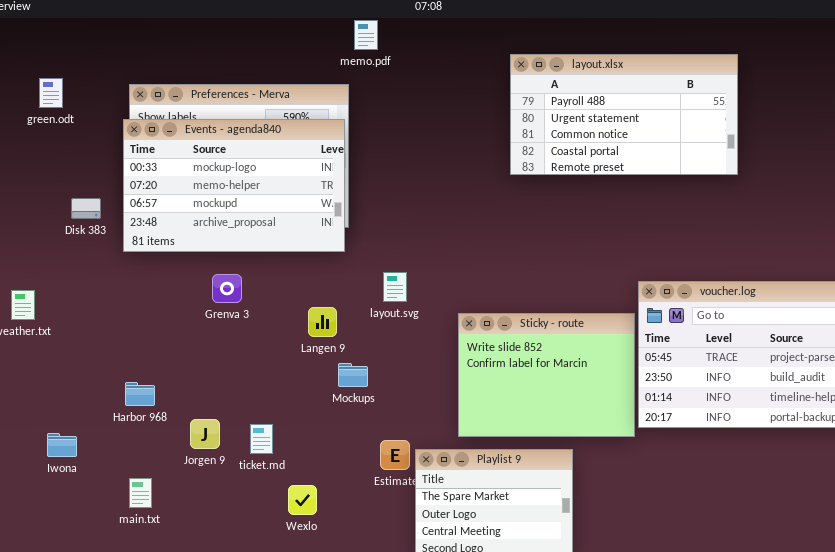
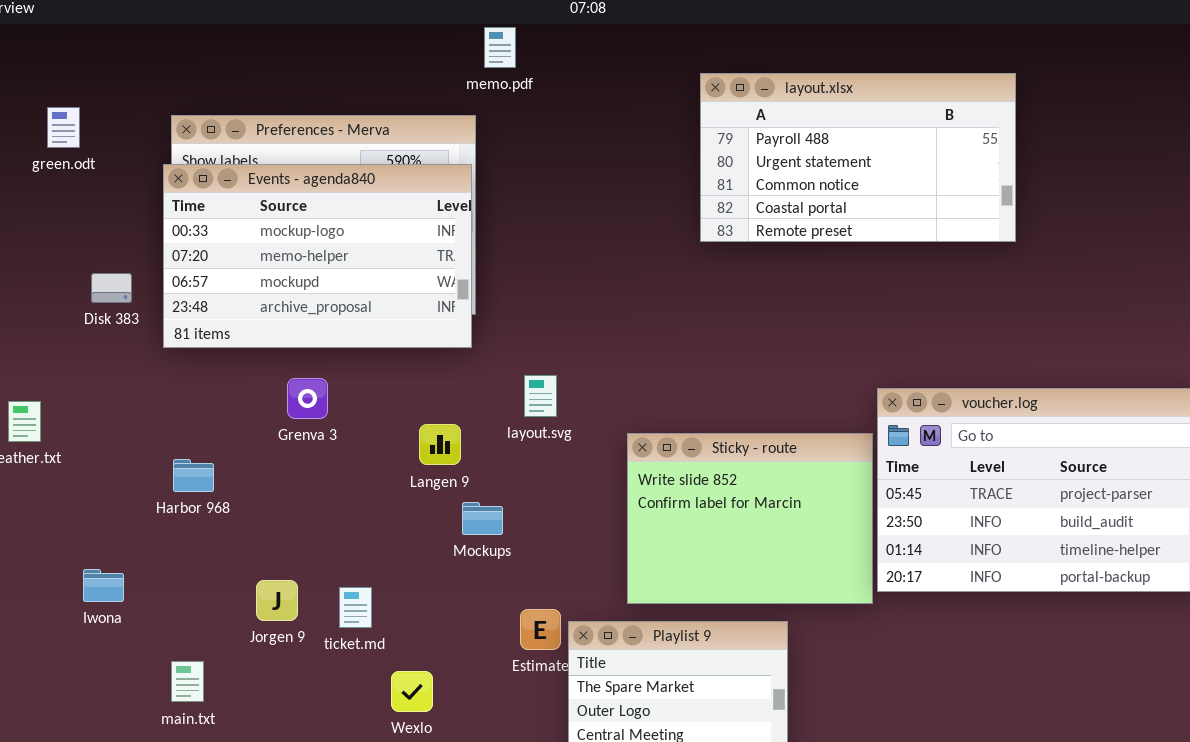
Harbor 968: [125,382,155,406] -> [173,459,214,492], moved
Iwona: [47,433,77,457] -> [83,569,124,602], moved

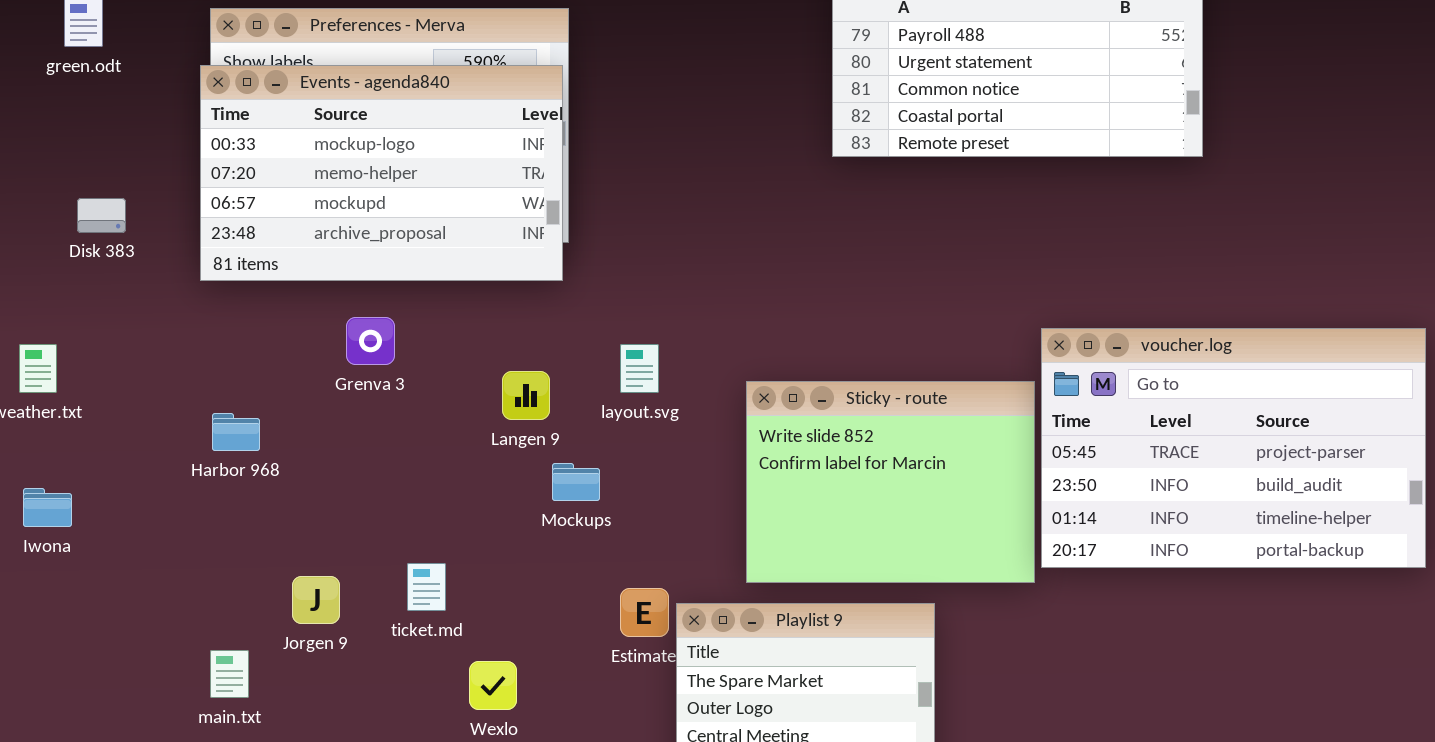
Disk 383: [91,273,132,303] -> [77,198,126,233], moved
layout.svg: [524,375,557,417] -> [620,344,659,393], moved
Iwona: [83,569,124,602] -> [23,488,72,527], moved
Jorgen 9: [256,580,298,621] -> [292,576,340,624], moved

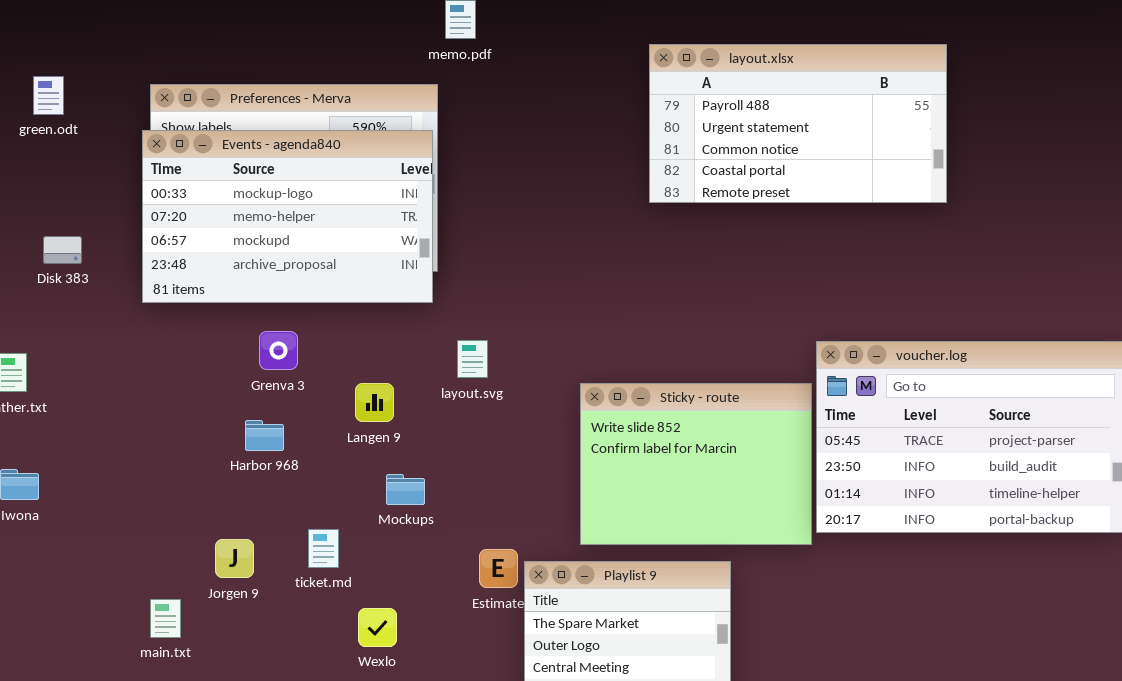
layout.svg: [620,344,659,393] -> [457,340,488,378], moved
Langen 9: [502,371,550,420] -> [355,383,394,422], moved
Harbor 968: [212,413,260,451] -> [245,420,284,451], moved
Mockups: [552,463,600,501] -> [386,474,425,505], moved

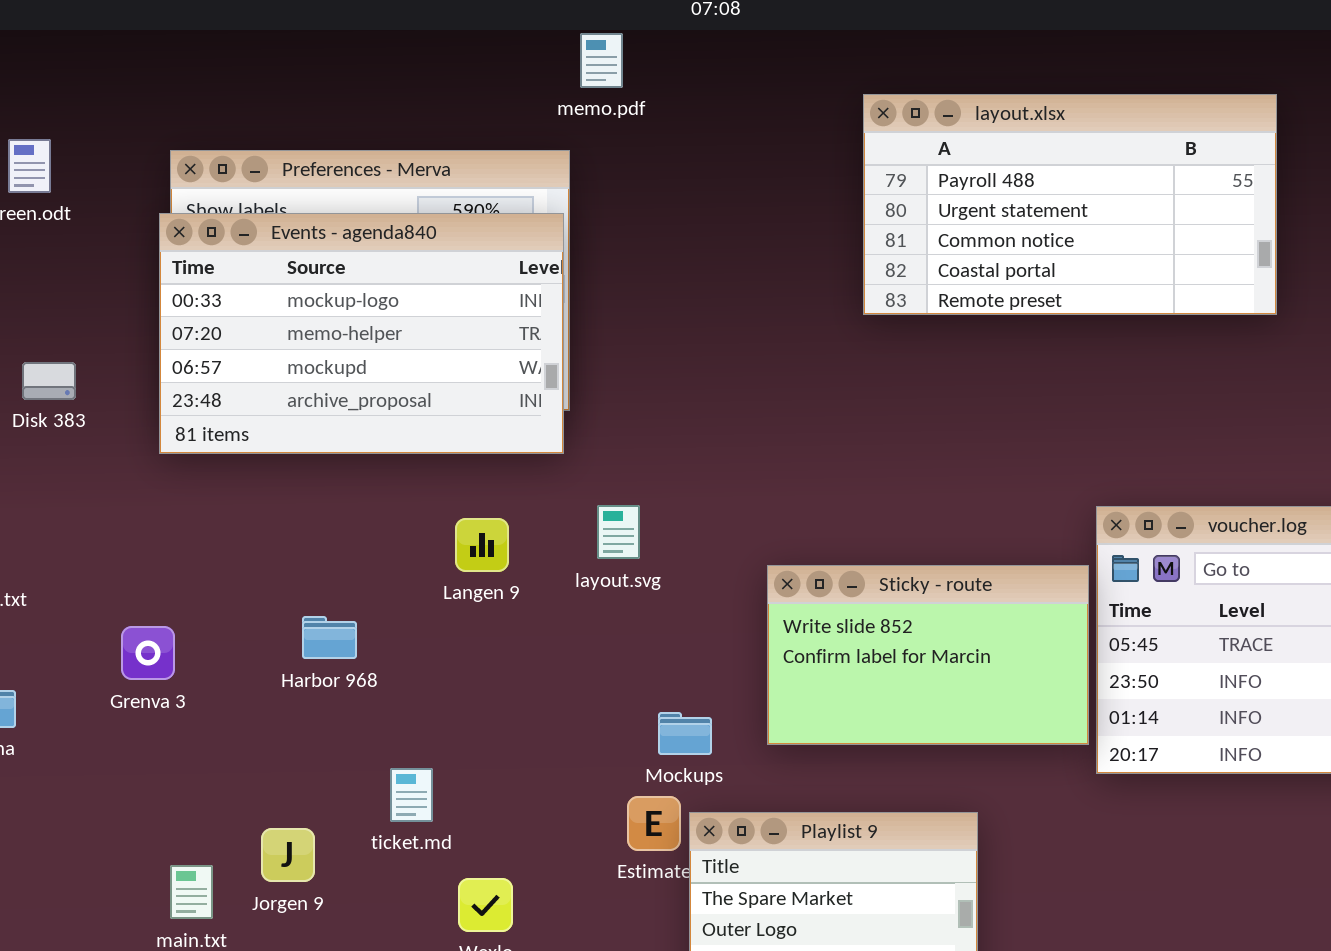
Grenva 3: [259,331,298,370] -> [121,626,175,680], moved
Langen 9: [355,383,394,422] -> [455,518,509,572], moved
Sticky - route: [580,383,812,545] -> [767,565,1089,745], resized
Mockups: [386,474,425,505] -> [658,712,712,755], moved
Jorgen 9: [215,539,254,578] -> [261,828,315,882], moved

